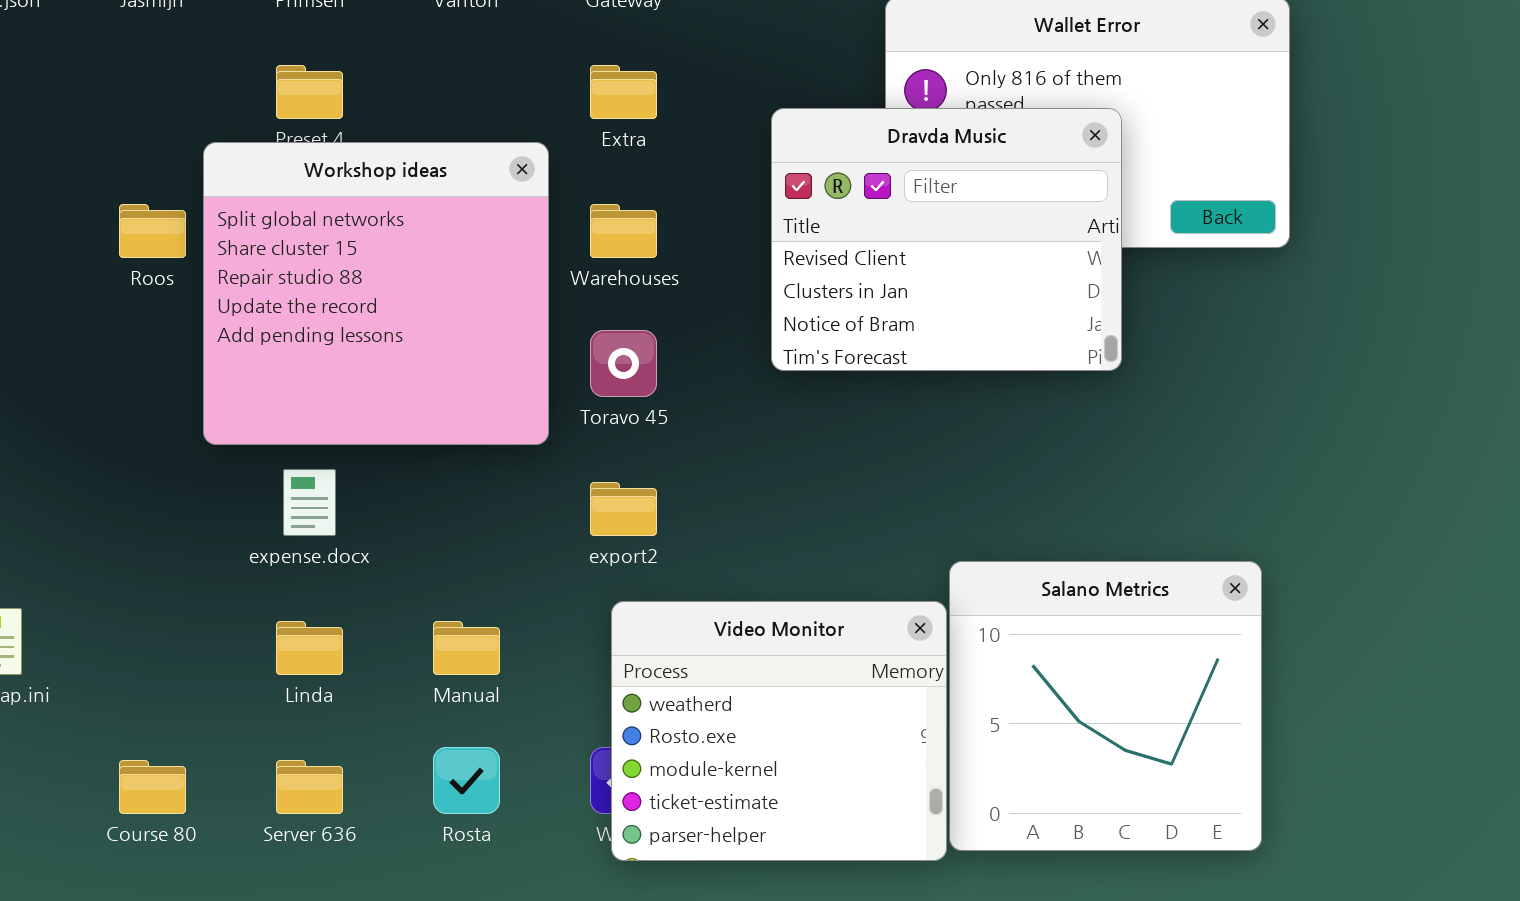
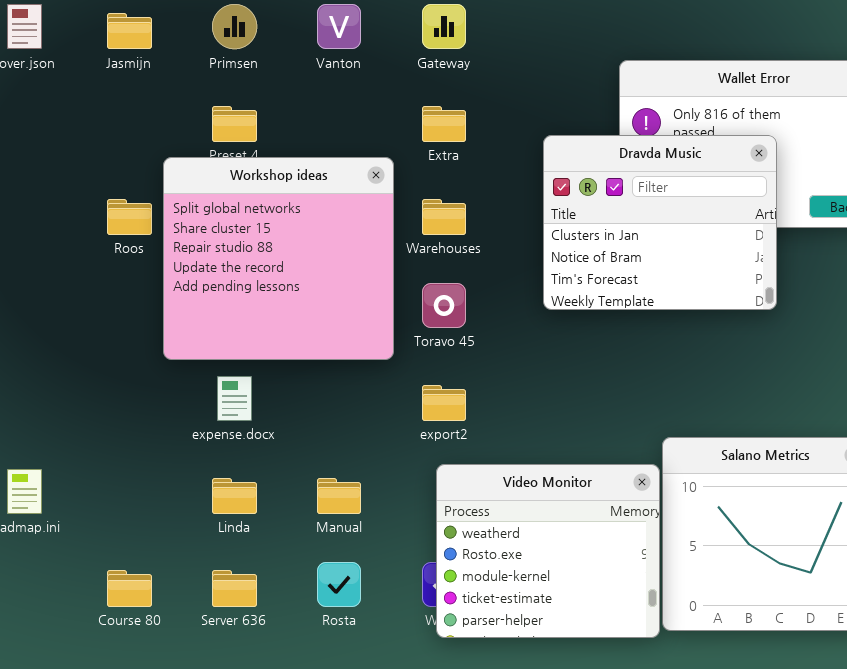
Dravda Music: [771,108,1122,371] -> [543,135,777,310], scrolled down 1 row

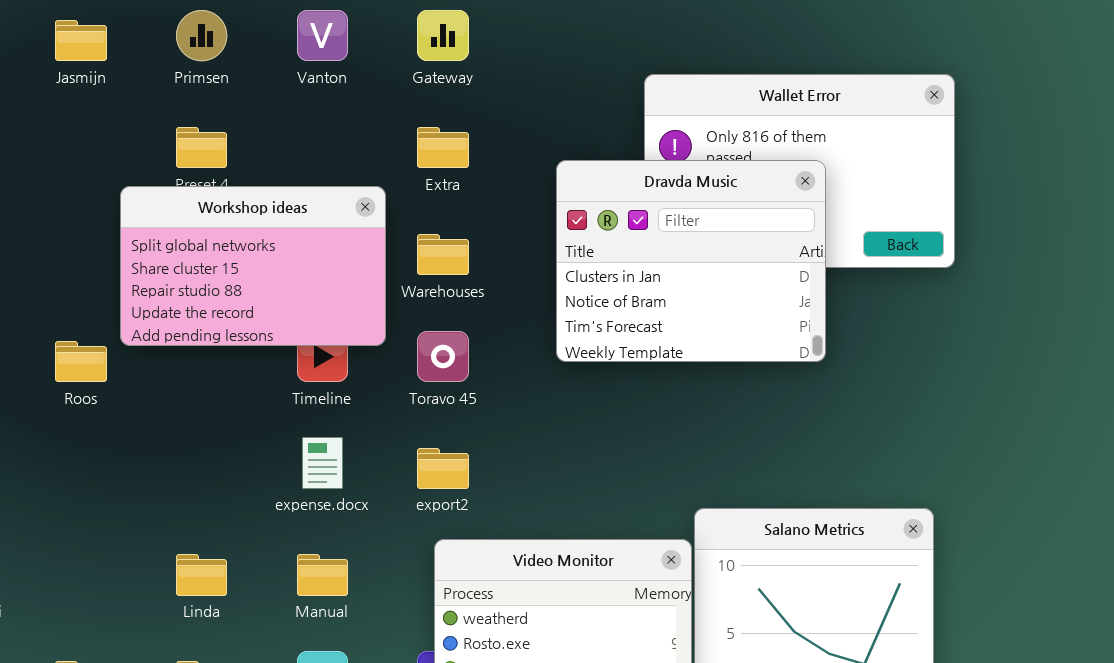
Workshop ideas: [163,157,394,360] -> [120,186,386,346], resized
Roos: [107,199,152,235] -> [55,341,107,382], moved
expense.docx: [217,376,252,421] -> [302,437,343,489], moved

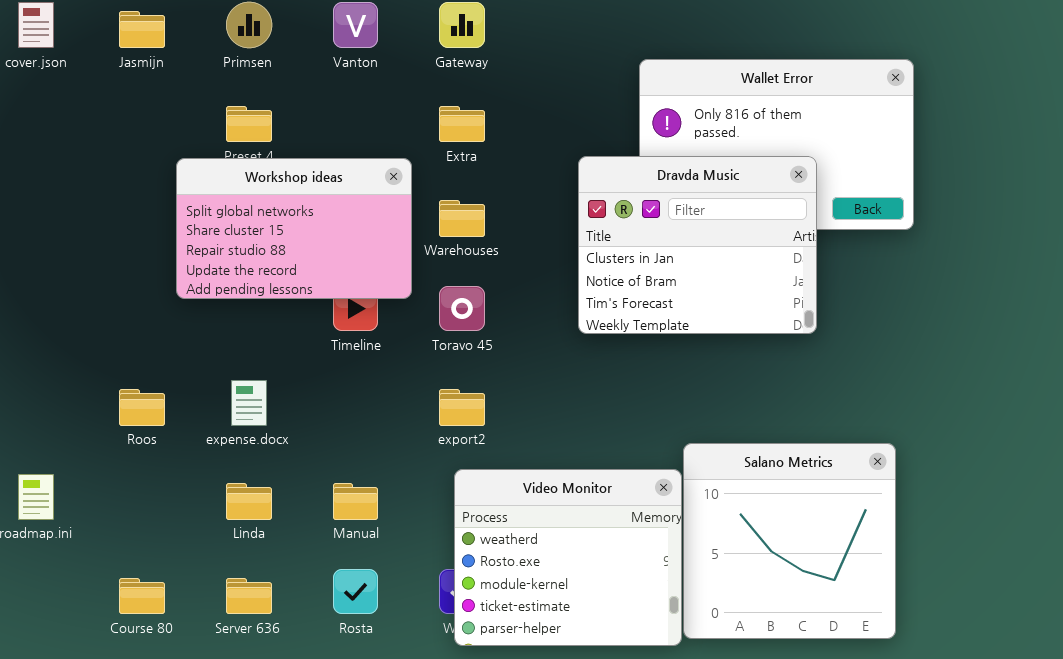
Dravda Music: [556,160,826,362] -> [578,156,817,334], moved
Roos: [55,341,107,382] -> [119,389,165,426], moved
expense.docx: [302,437,343,489] -> [231,380,267,426], moved

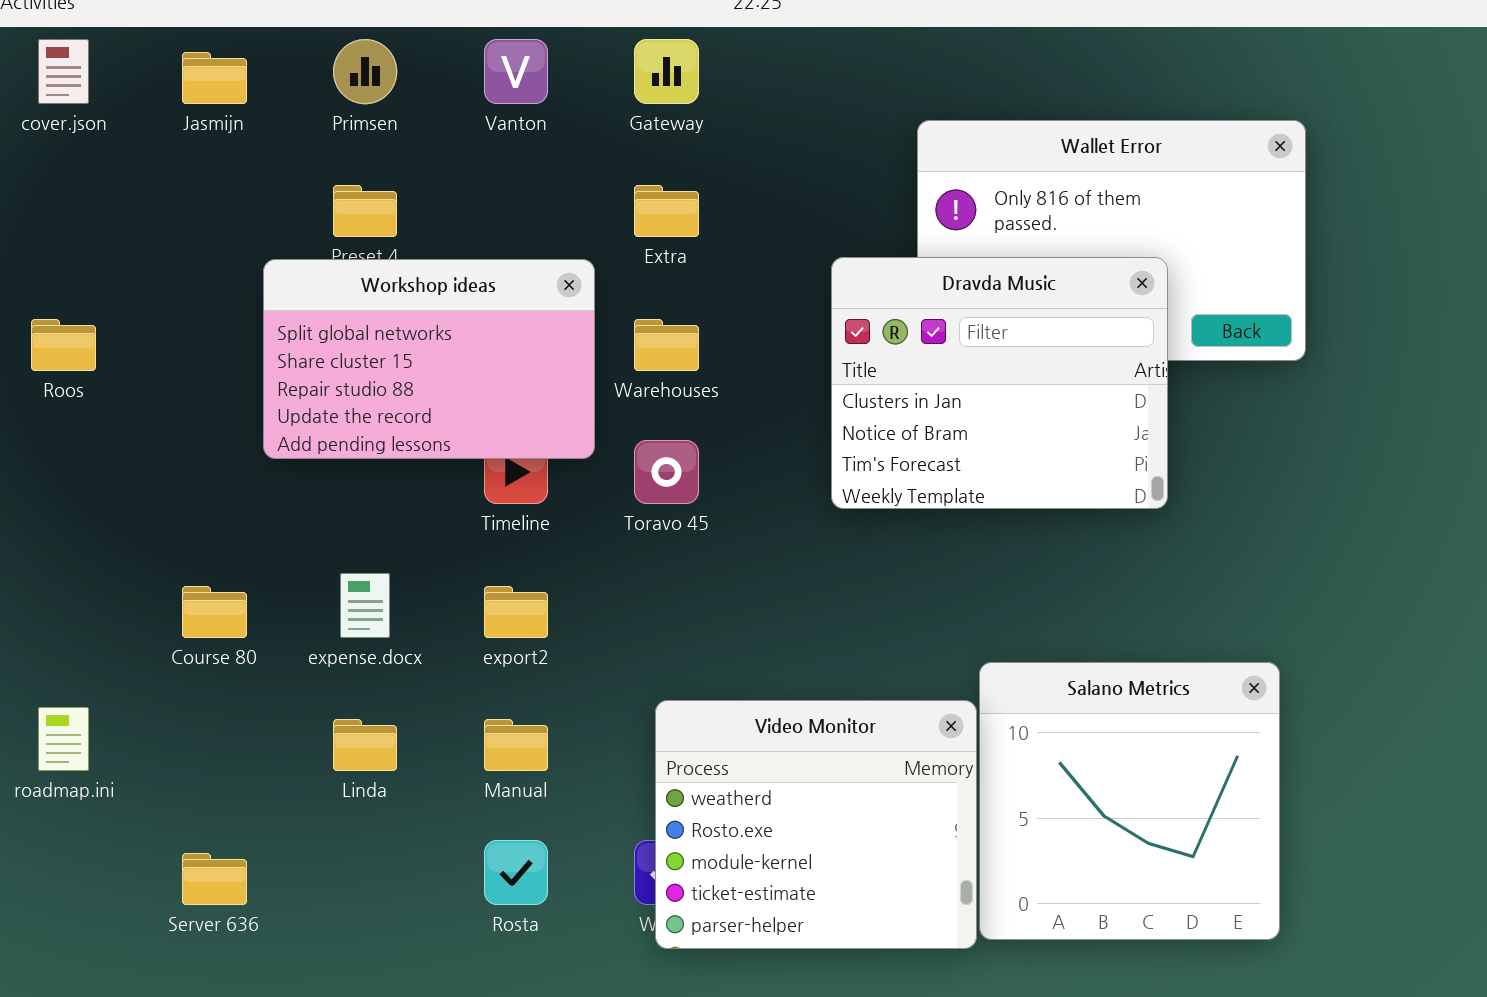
Roos: [119,389,165,426] -> [31,319,96,371], moved
export2: [439,389,485,426] -> [484,586,548,638], moved
Course 80: [119,578,165,614] -> [182,586,247,638], moved
Server 636: [226,578,272,614] -> [182,853,247,905], moved

